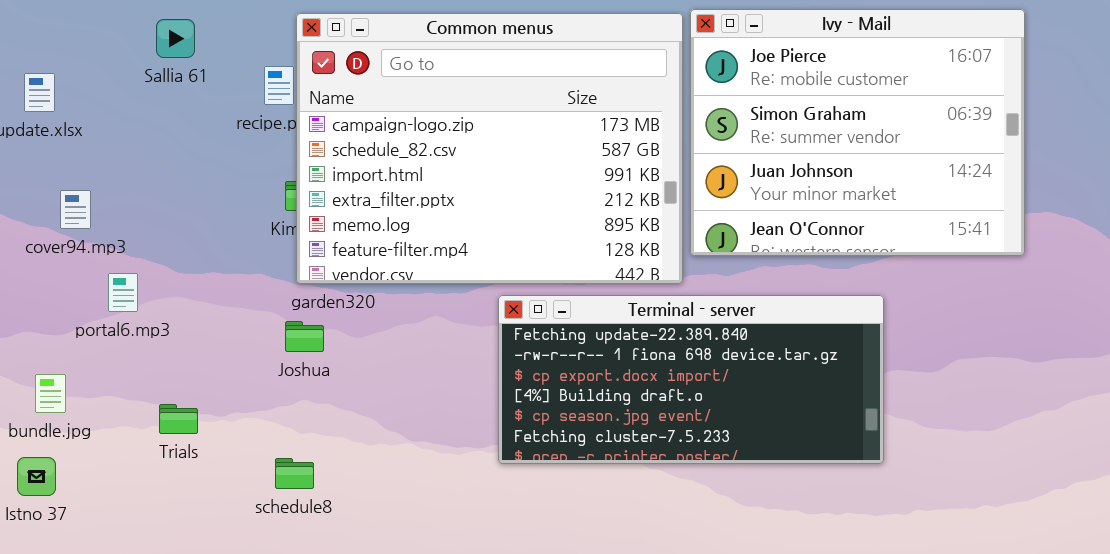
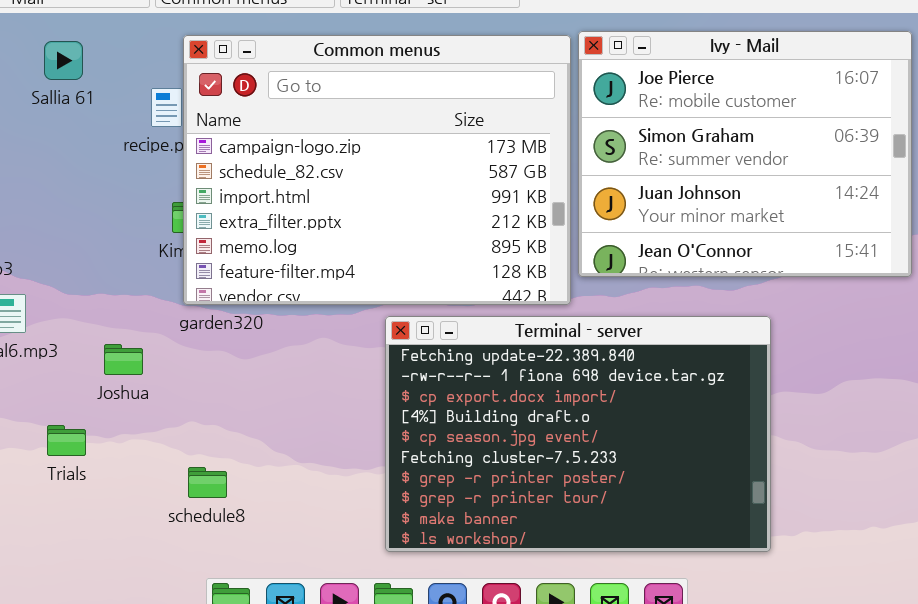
Terminal - server: [498,295,884,464] -> [385,316,771,552], resized
Joshua: [285,321,324,352] -> [104,344,143,375], moved
schedule8: [275,458,314,489] -> [188,467,227,498], moved

